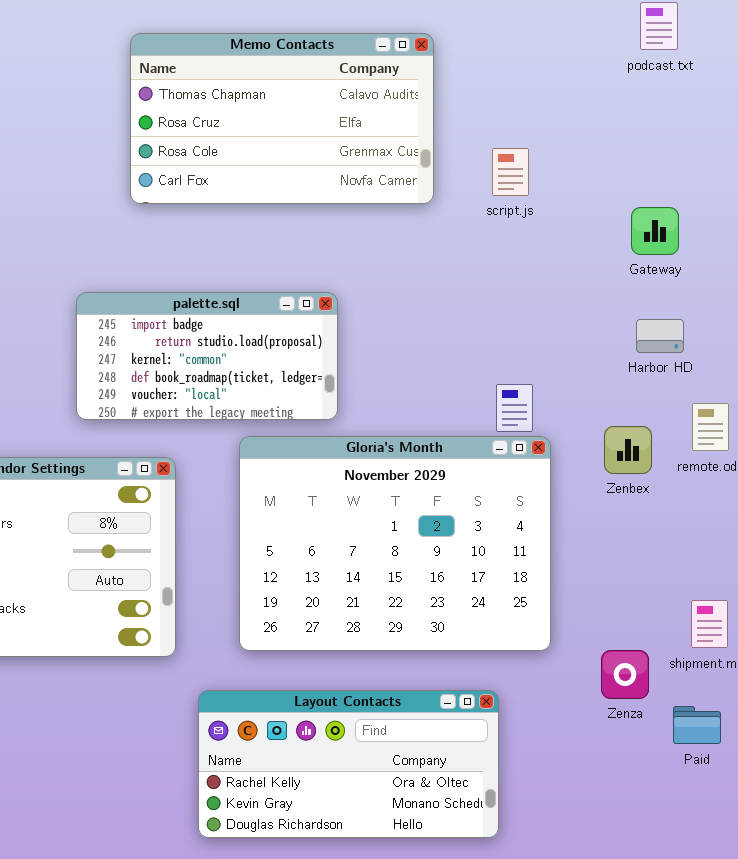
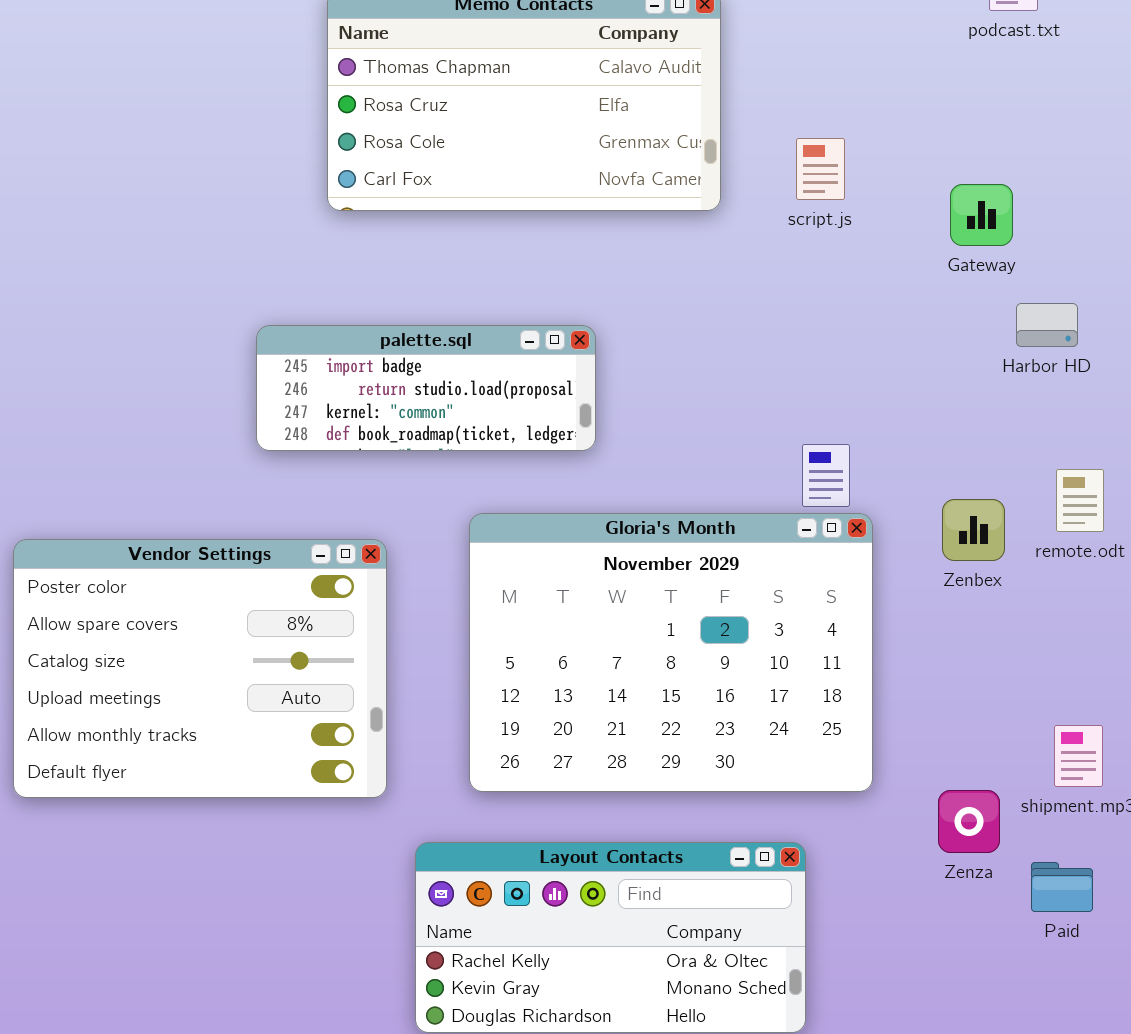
Gateway: [631,207,679,255] -> [950,184,1013,246], moved
palette.sql: [76,292,338,420] -> [256,325,596,451], resized
Harbor HD: [636,319,684,353] -> [1016,303,1078,347], moved

